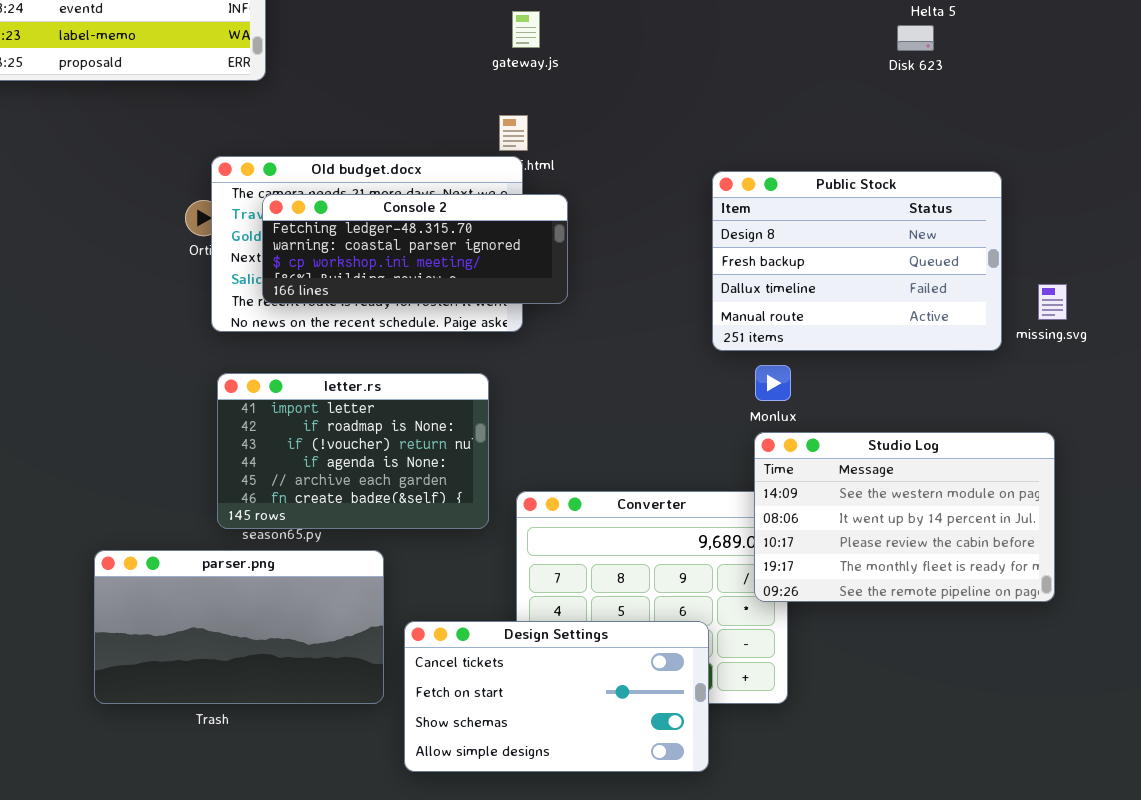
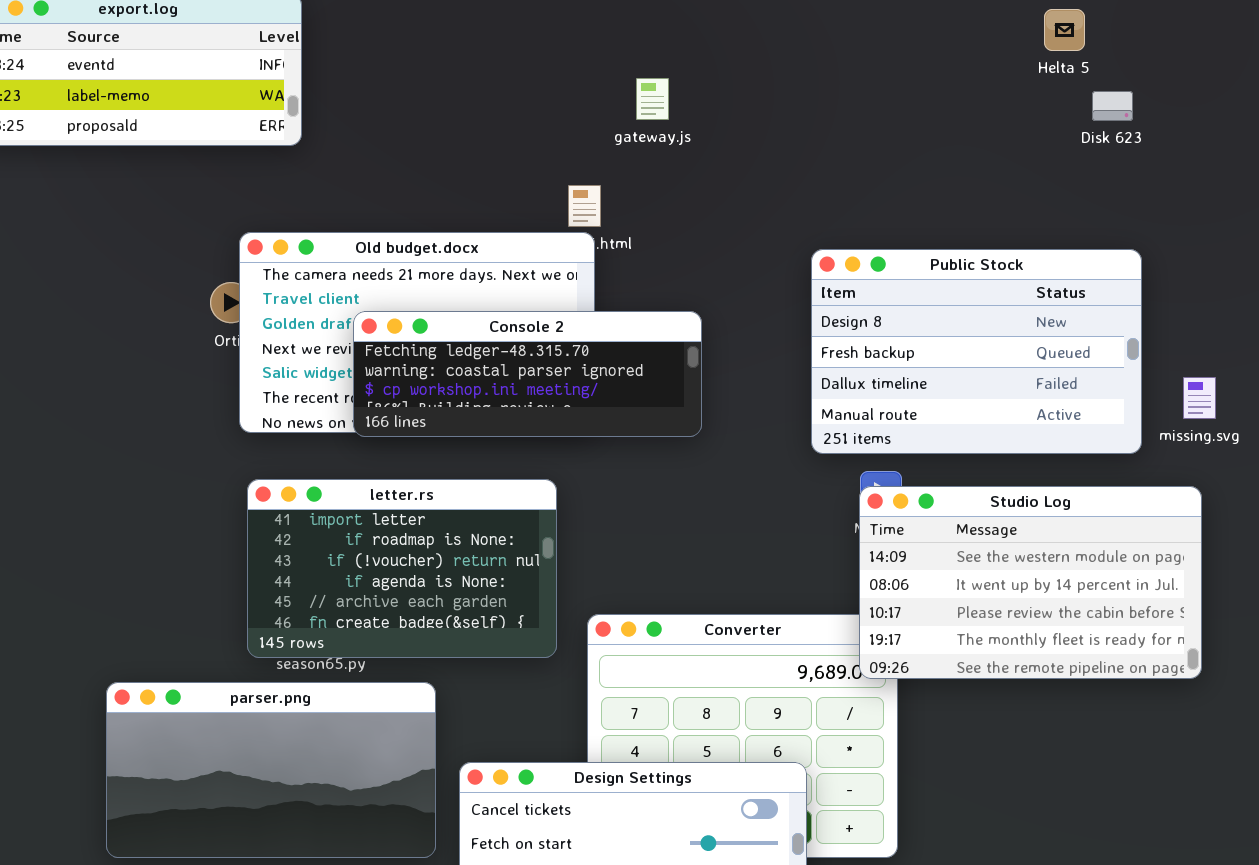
gateway.js: [512,11,540,48] -> [636,78,669,120], moved
Disk 623: [897,25,934,51] -> [1092,91,1133,121], moved
Console 2: [262,194,568,304] -> [353,311,702,437], moved
Studio Log: [754,432,1055,602] -> [859,486,1202,679], moved

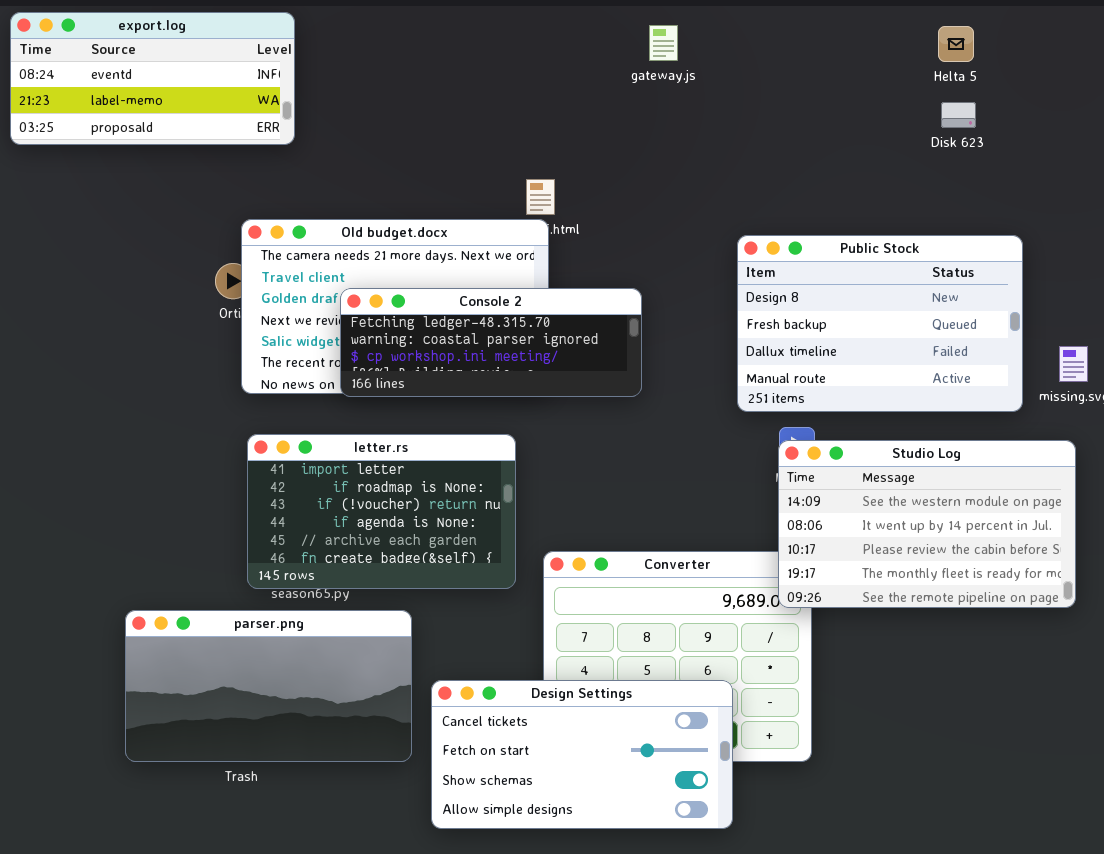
gateway.js: [636,78,669,120] -> [649,25,678,61], moved
Disk 623: [1092,91,1133,121] -> [941,102,976,128], moved

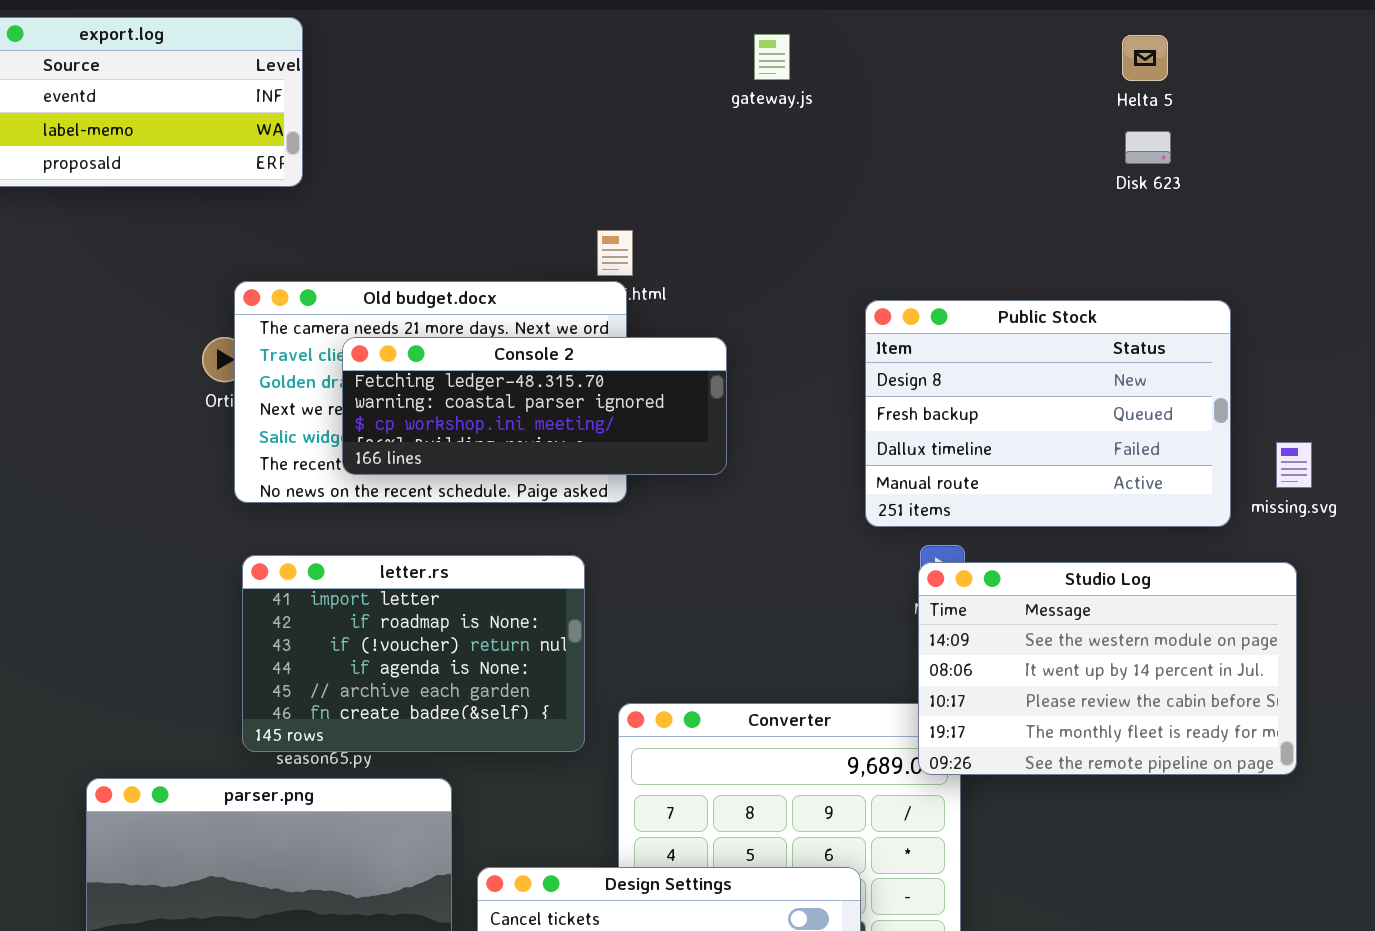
Console 2: [340,288,642,397] -> [342,337,727,475], moved

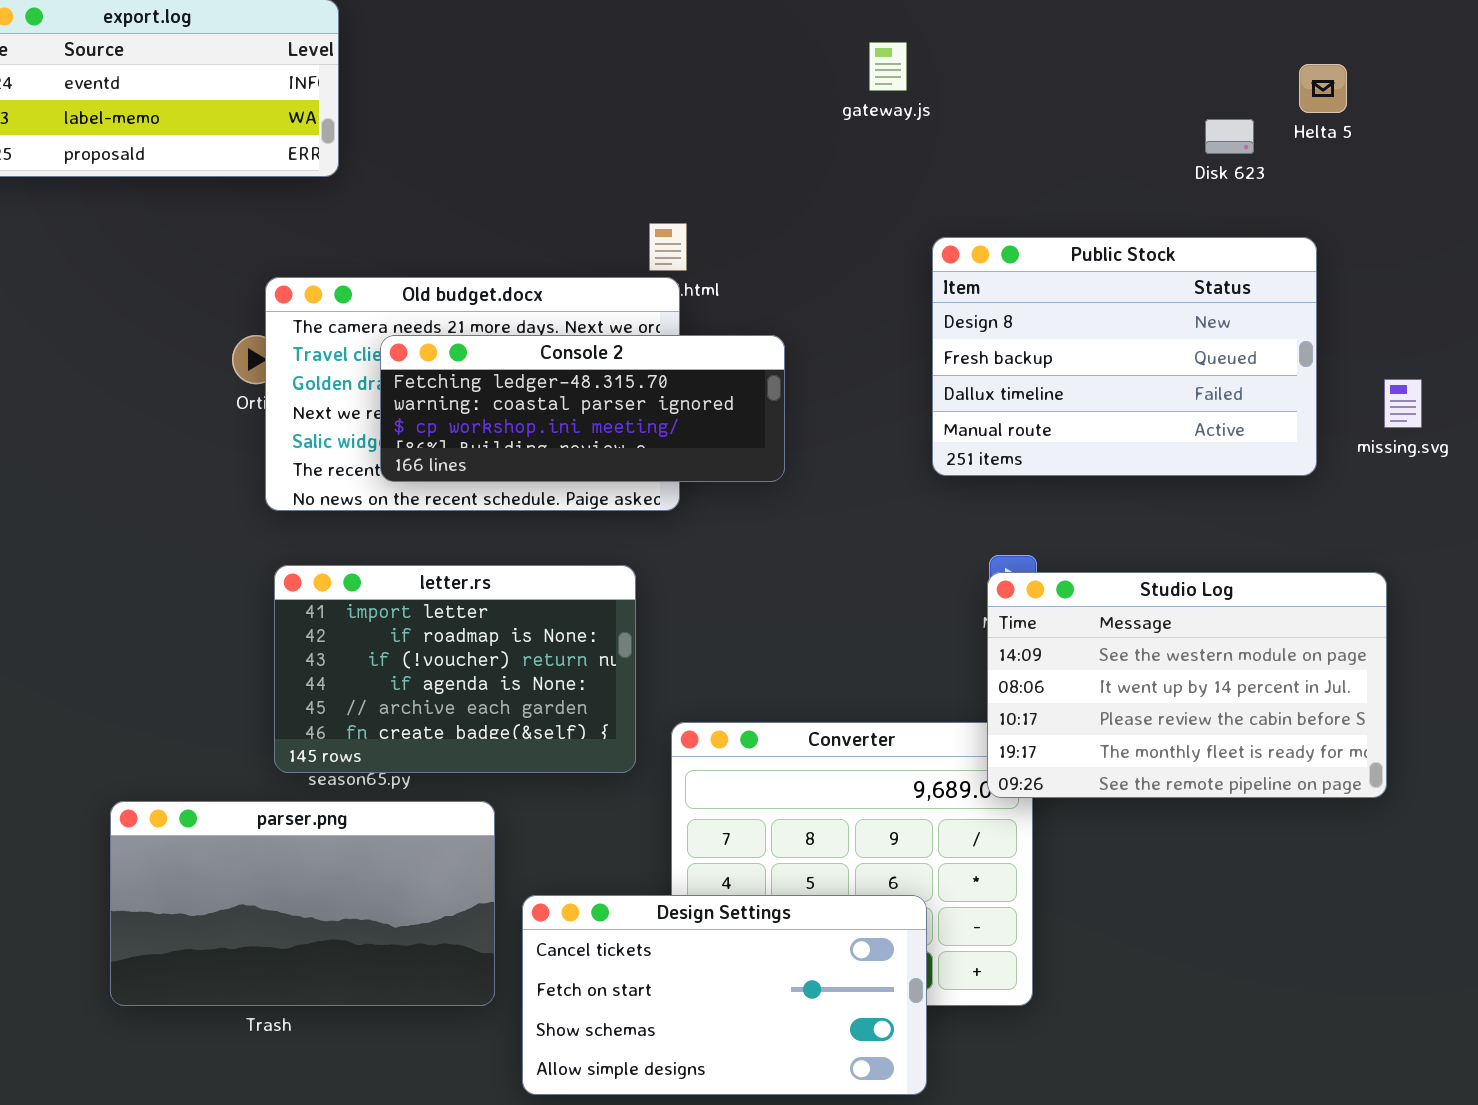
gateway.js: [754,34,790,80] -> [869,42,907,91], moved
Helta 5: [1122,35,1168,81] -> [1299,64,1347,113], moved
Public Stock: [865,300,1231,527] -> [932,237,1317,476], moved
missing.svg: [1276,442,1312,488] -> [1384,379,1422,428], moved

